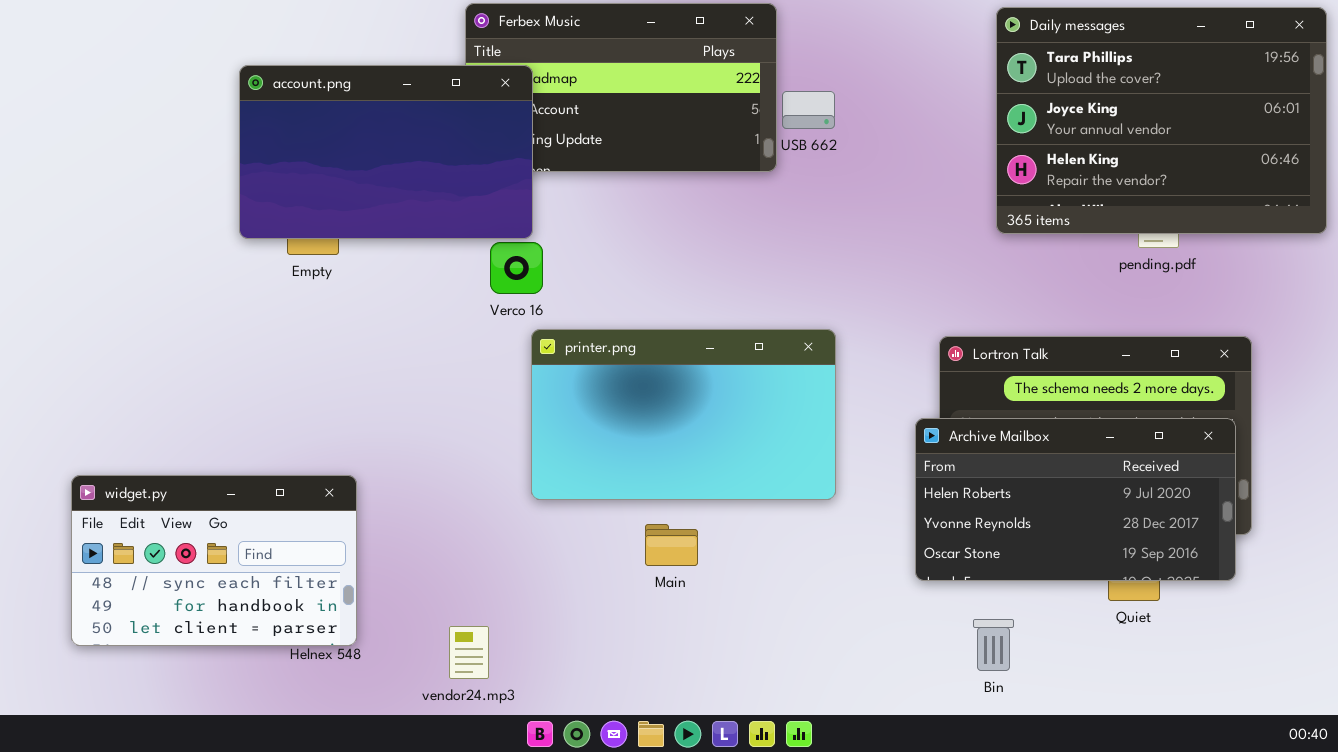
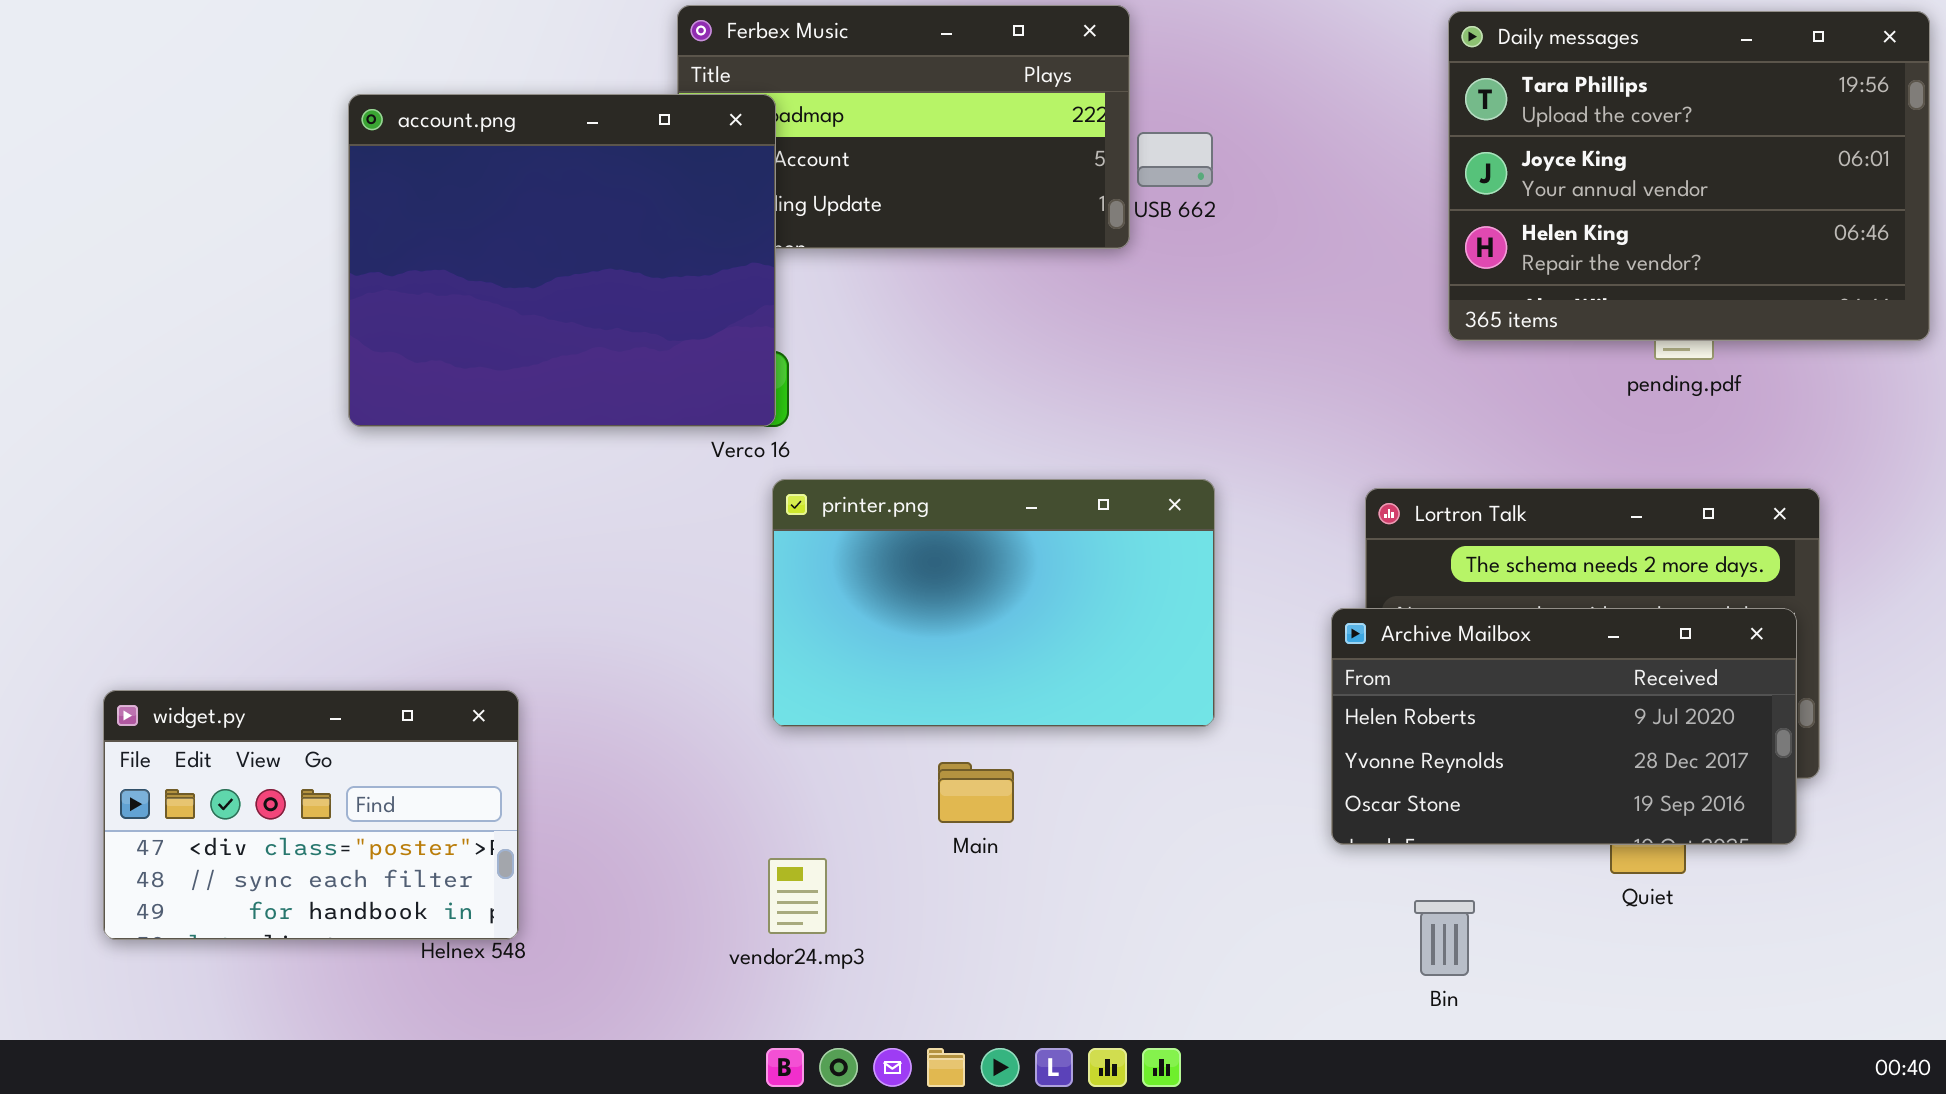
account.png: [239,65,533,239] -> [348,94,776,427], resized
widget.py: [71,475,357,646] -> [103,690,519,940], scrolled up 1 row
vendor24.mp3: [449,626,489,679] -> [768,858,827,934], moved

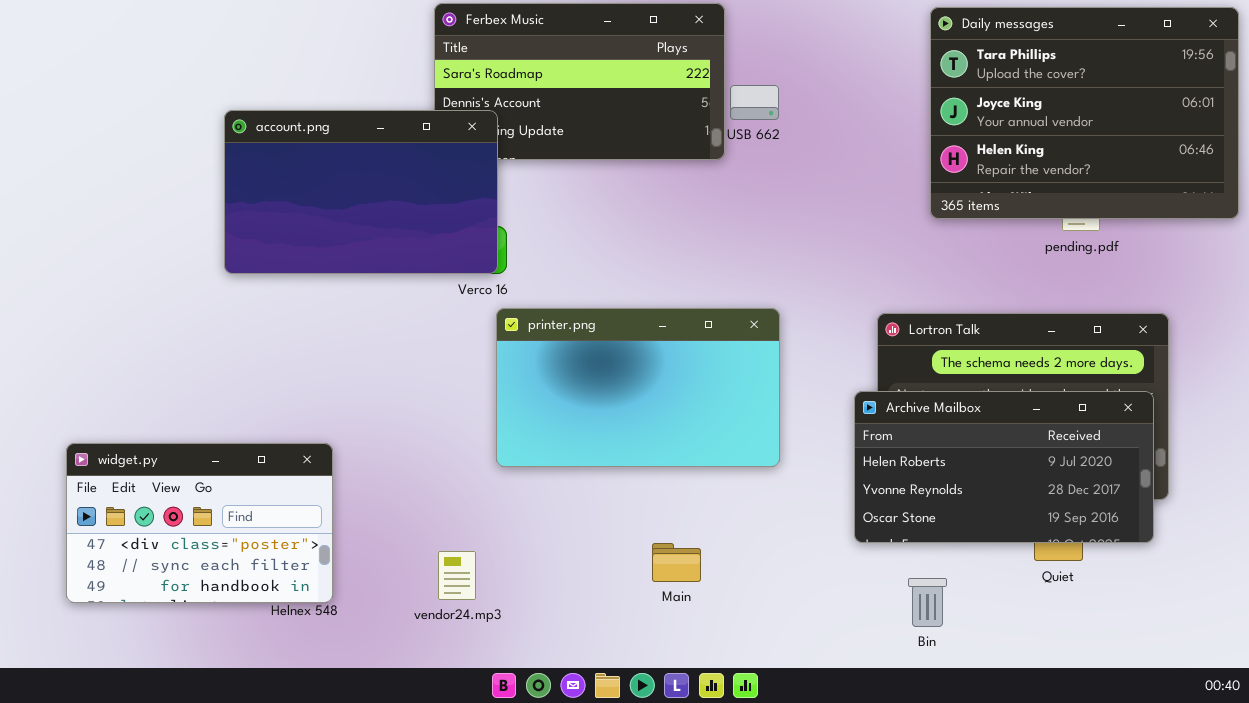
account.png: [348,94,776,427] -> [224,110,498,274], resized
Main: [938,762,1014,823] -> [652,543,701,582], moved
vendor24.mp3: [768,858,827,934] -> [438,551,476,600], moved

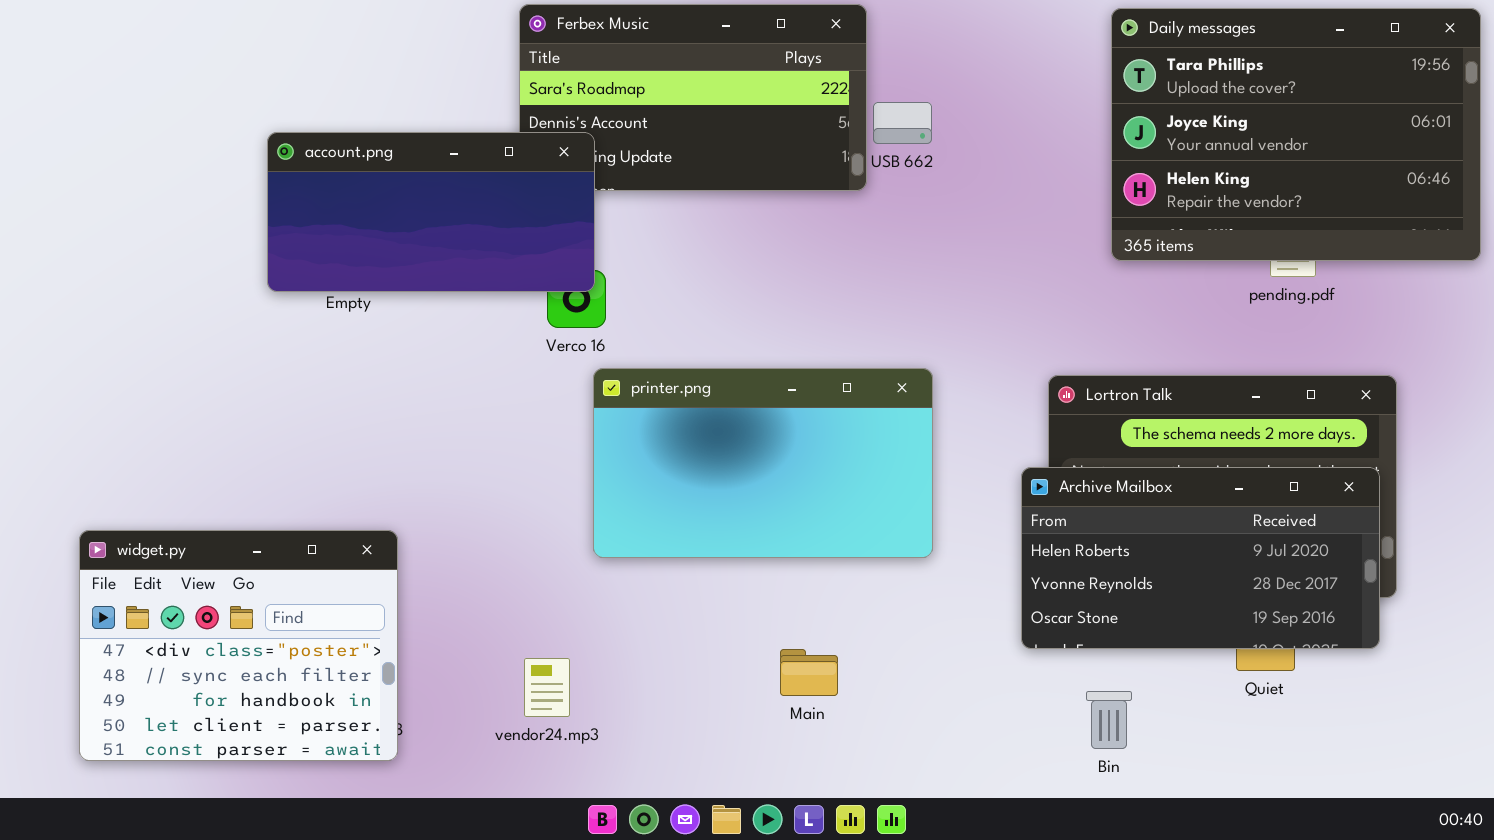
account.png: [224,110,498,274] -> [267,132,595,292], resized
widget.py: [66,443,333,603] -> [79,530,398,761], resized

